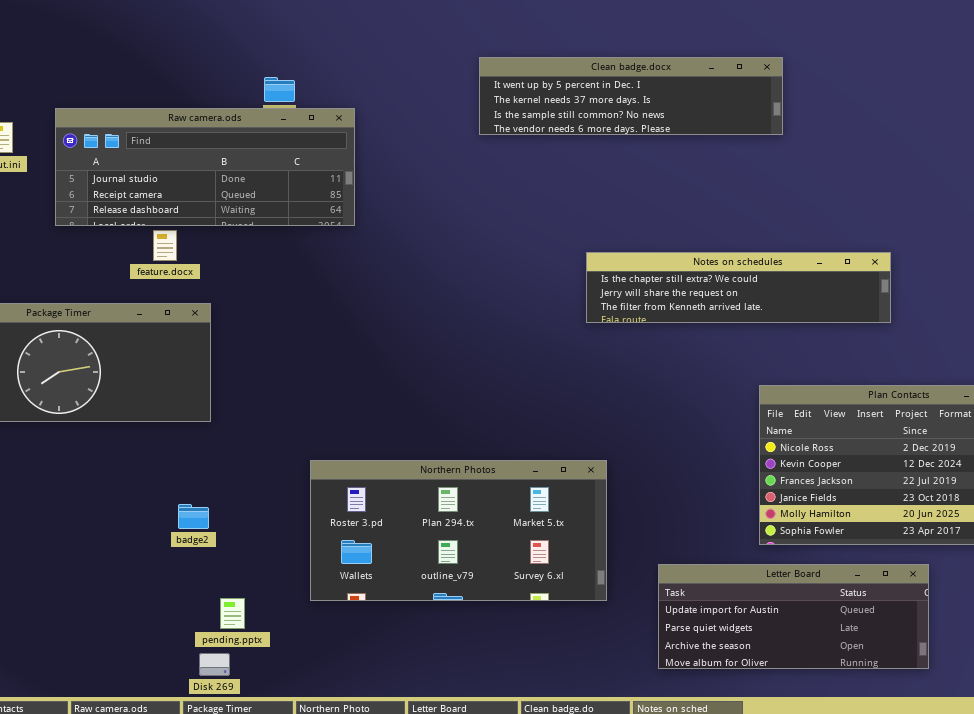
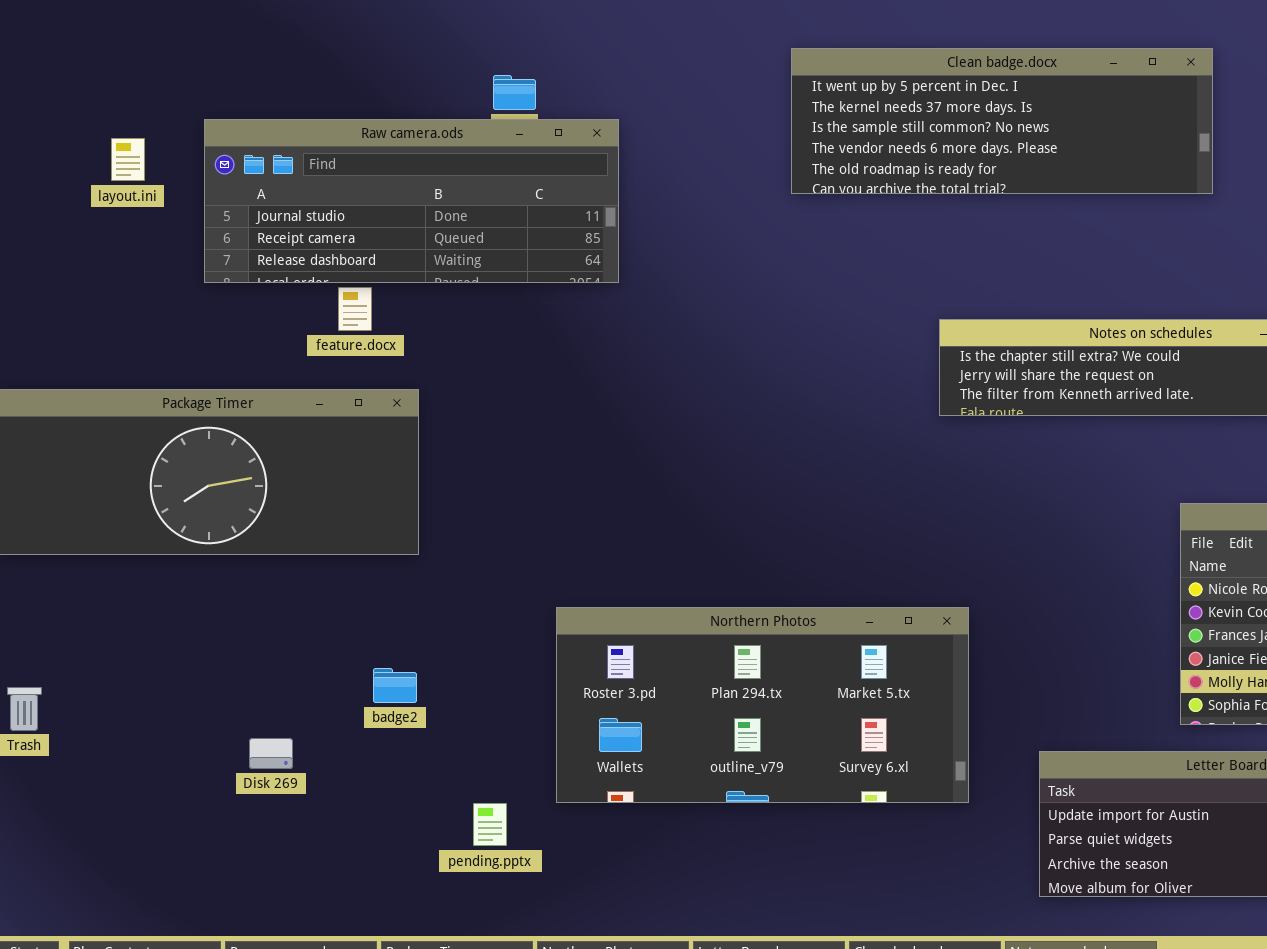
Clean badge.docx: [479,57,783,135] -> [791,48,1213,194], resized
pending.pptx: [220,598,245,629] -> [473,803,507,846], moved
Disk 269: [199,653,230,676] -> [249,738,293,769], moved

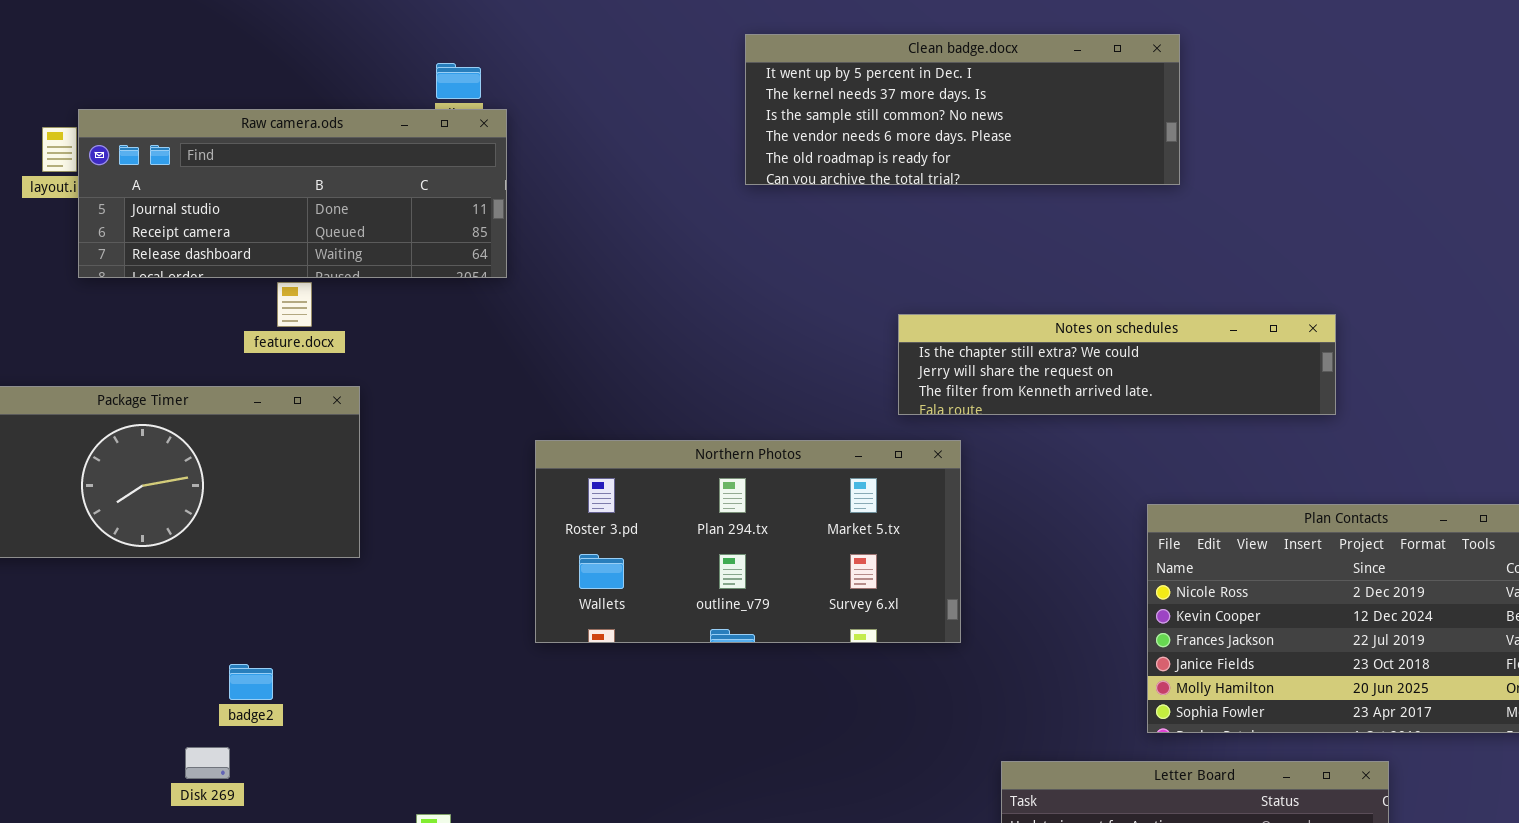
Raw camera.ods: [204,119,619,283] -> [78,109,507,278], moved
Northern Photos: [556,607,969,803] -> [535,440,961,643], moved
badge2: [373,668,417,703] -> [229,664,273,700], moved

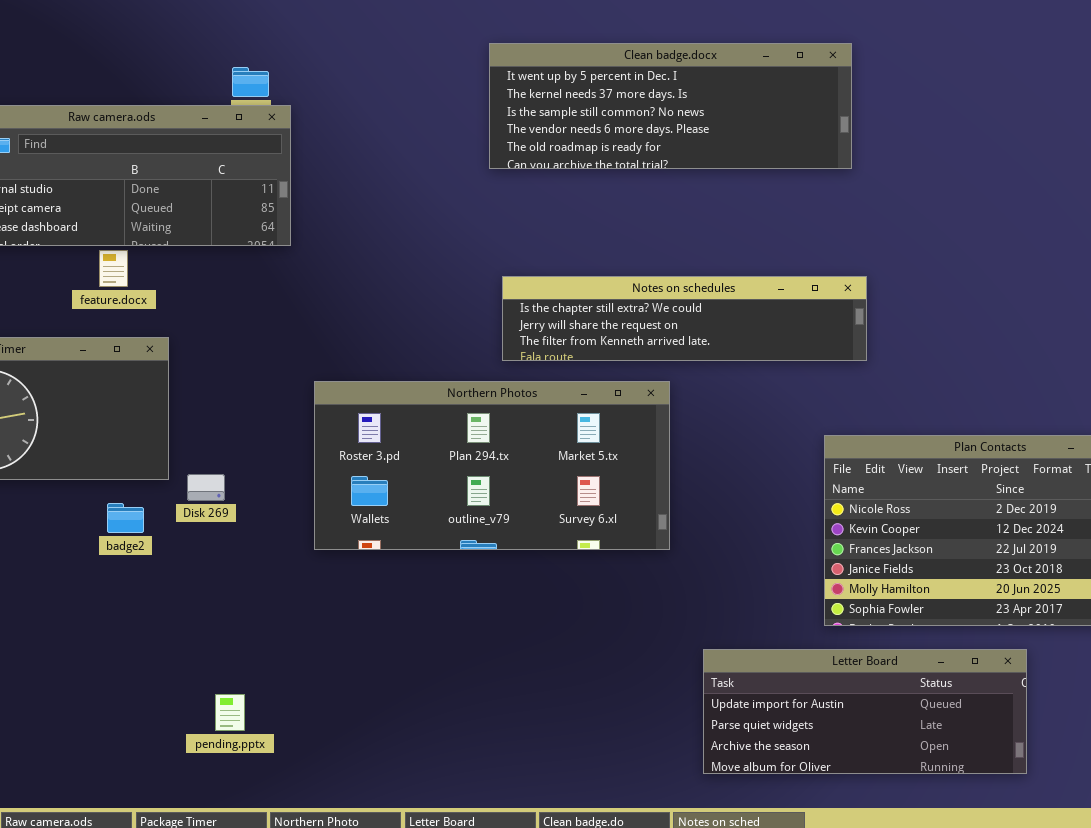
Notes on schedules: [898,314,1336,415] -> [502,276,867,361], moved
badge2: [229,664,273,700] -> [107,503,144,533], moved
Disk 269: [185,747,230,779] -> [187,474,225,501], moved

